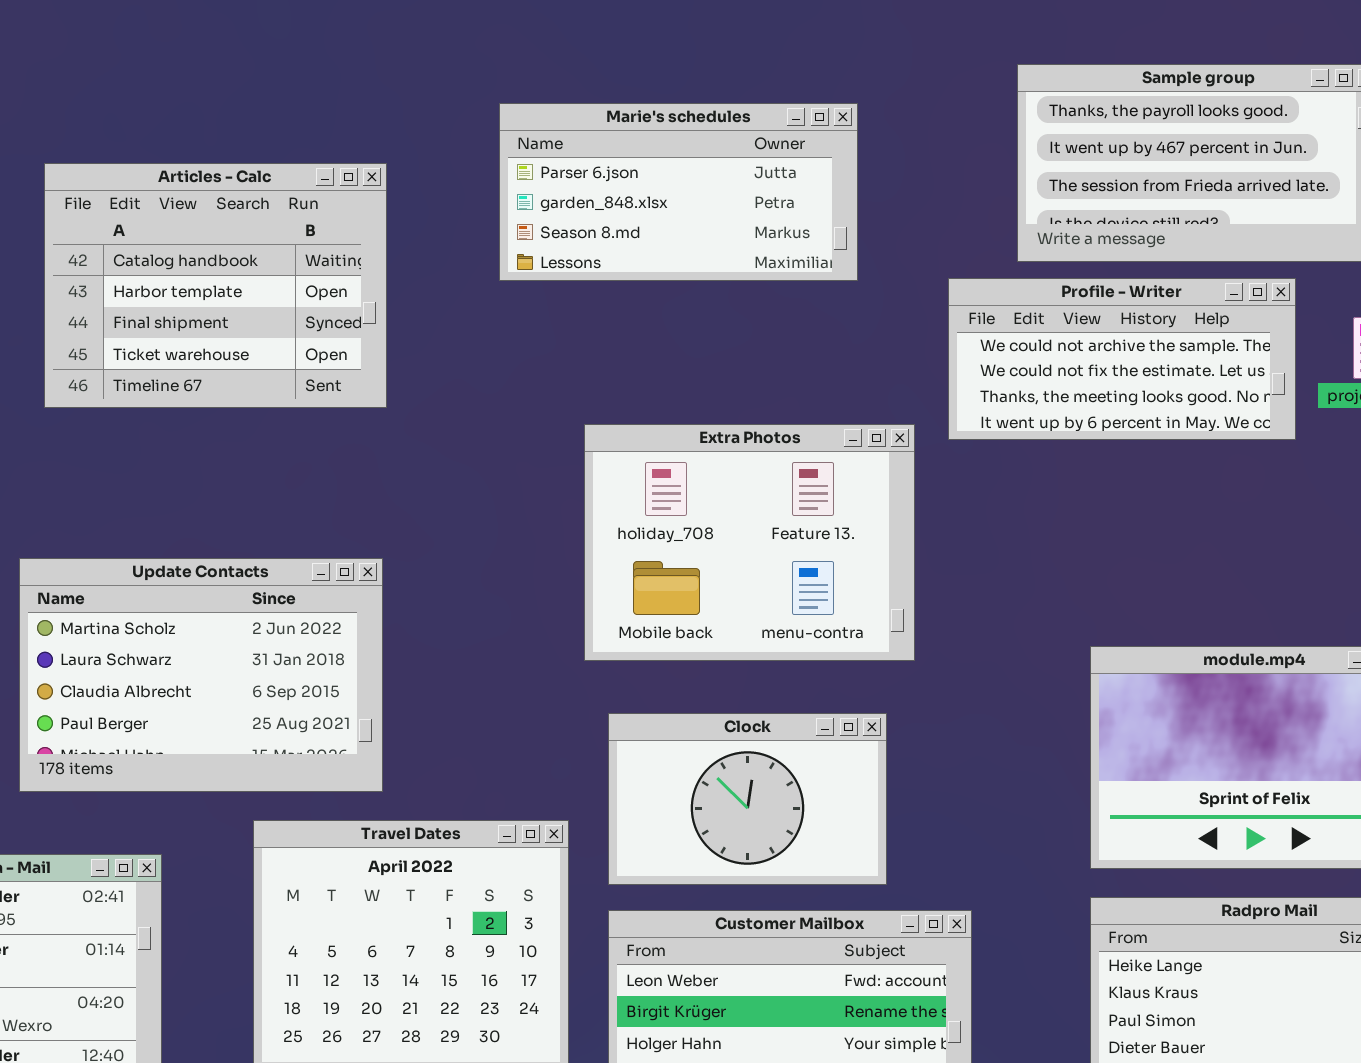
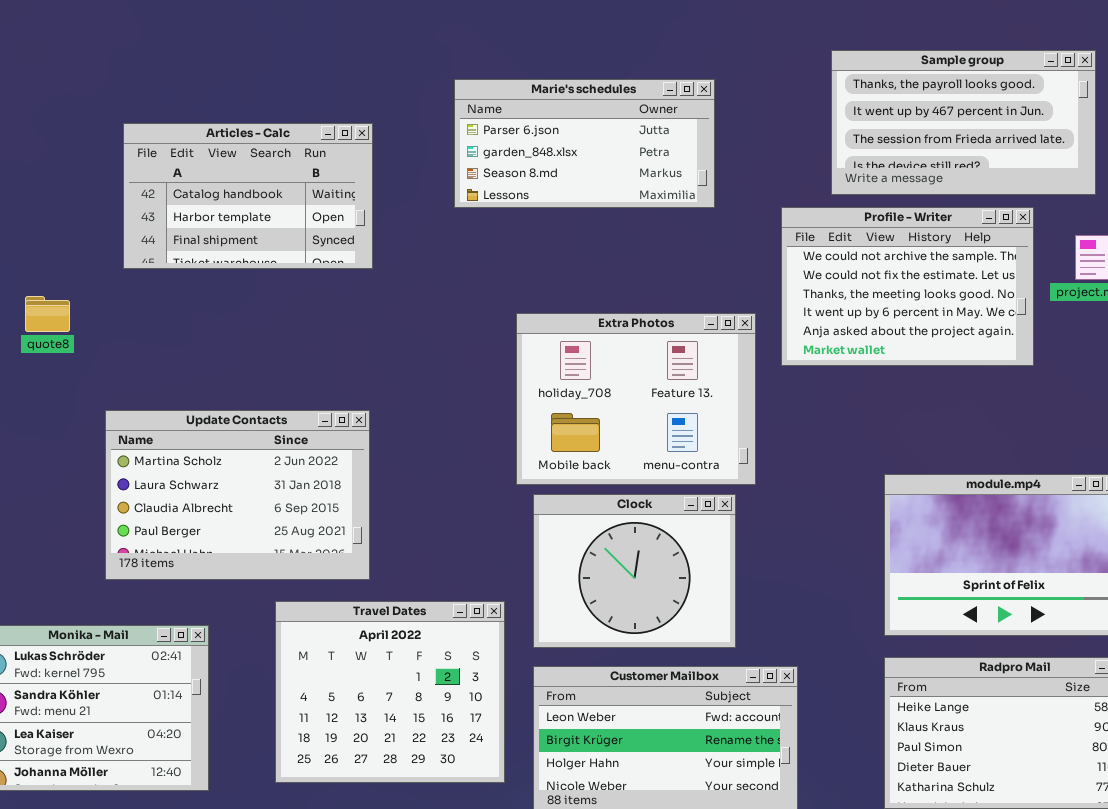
Articles - Calc: [44,163,387,408] -> [123,123,373,269], resized
Profile - Writer: [948,278,1296,440] -> [781,207,1034,366], resized
Clock: [608,713,887,885] -> [533,494,736,648], resized

